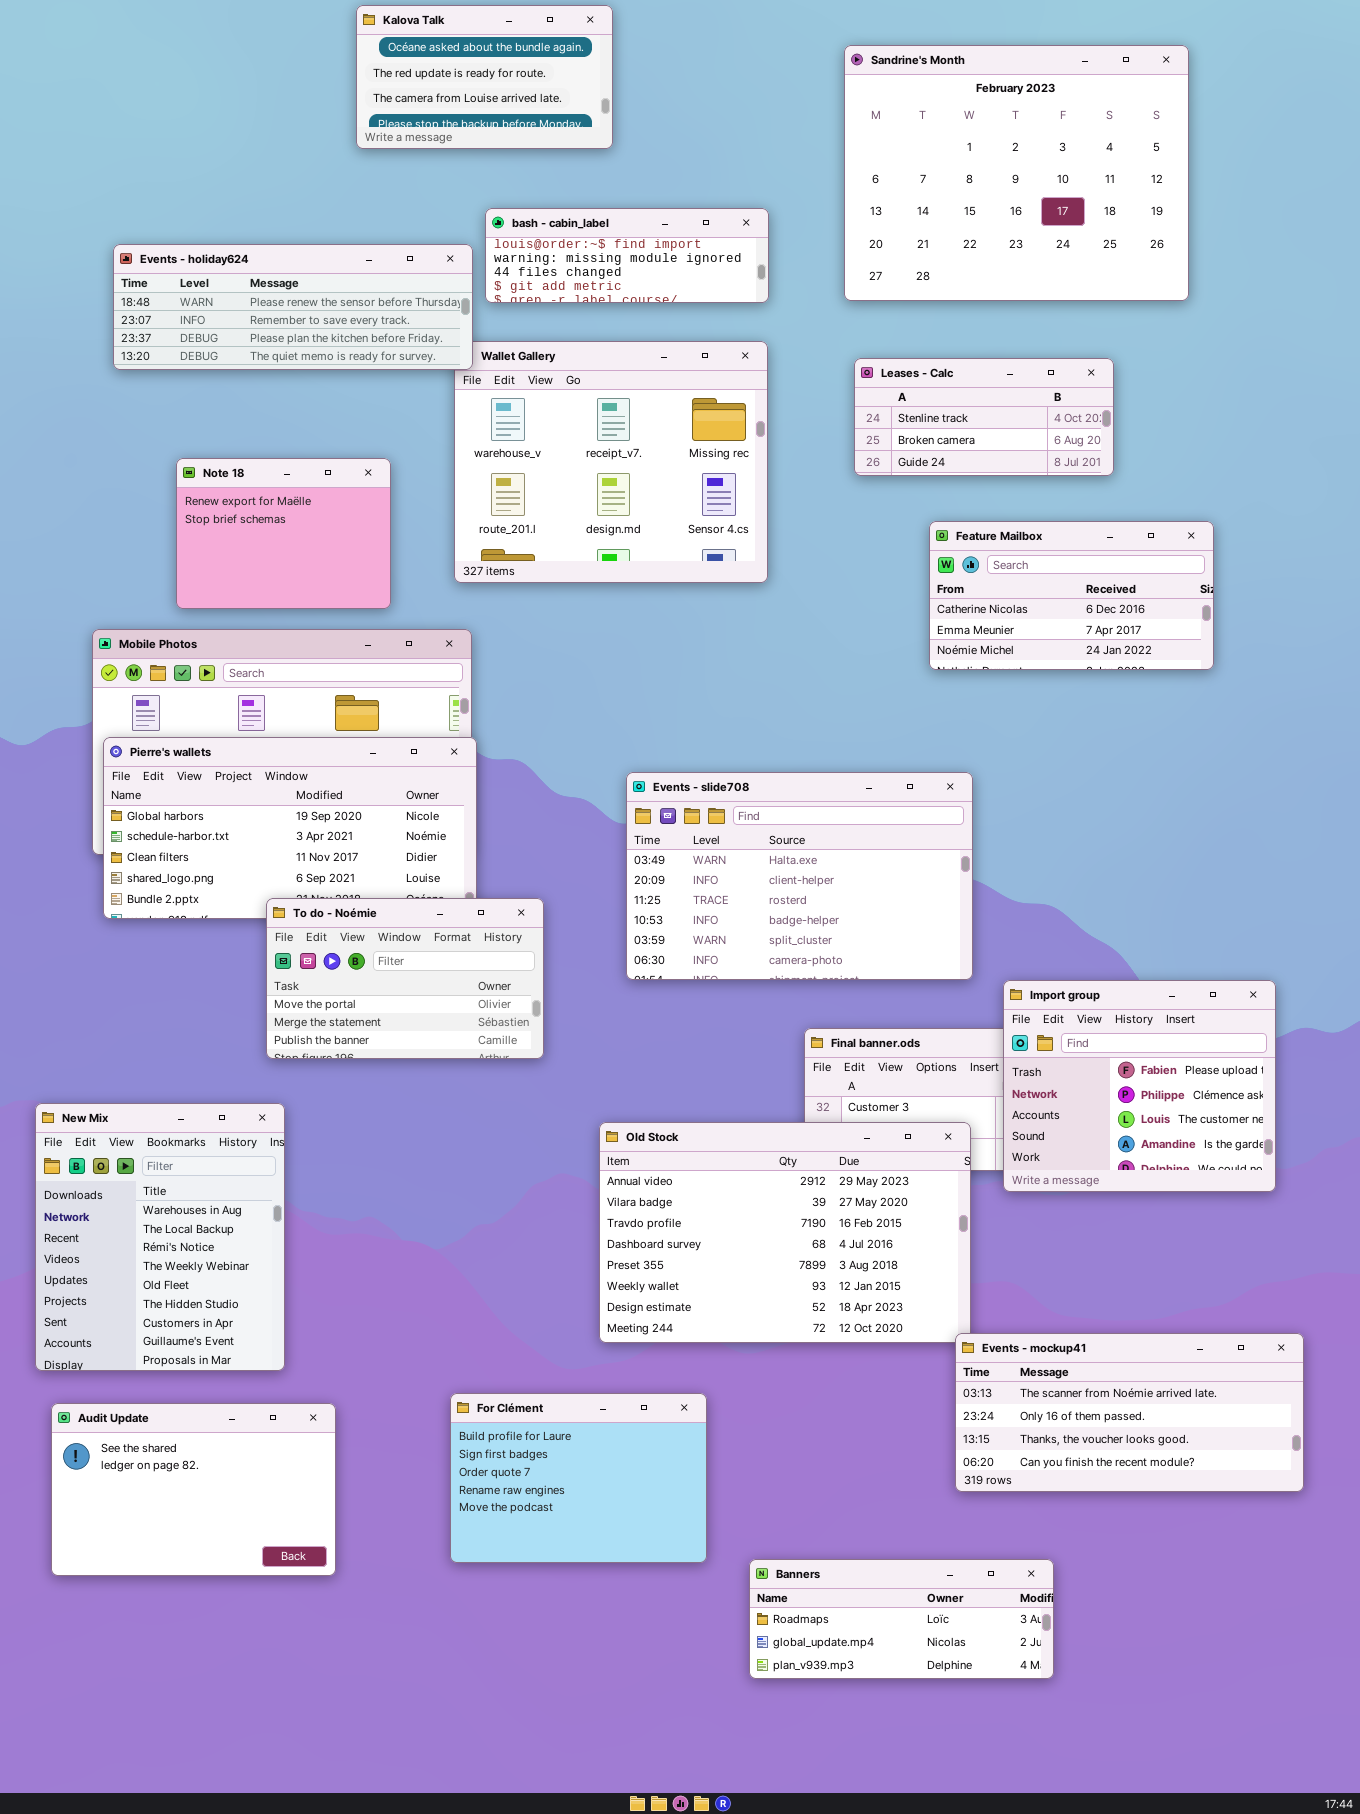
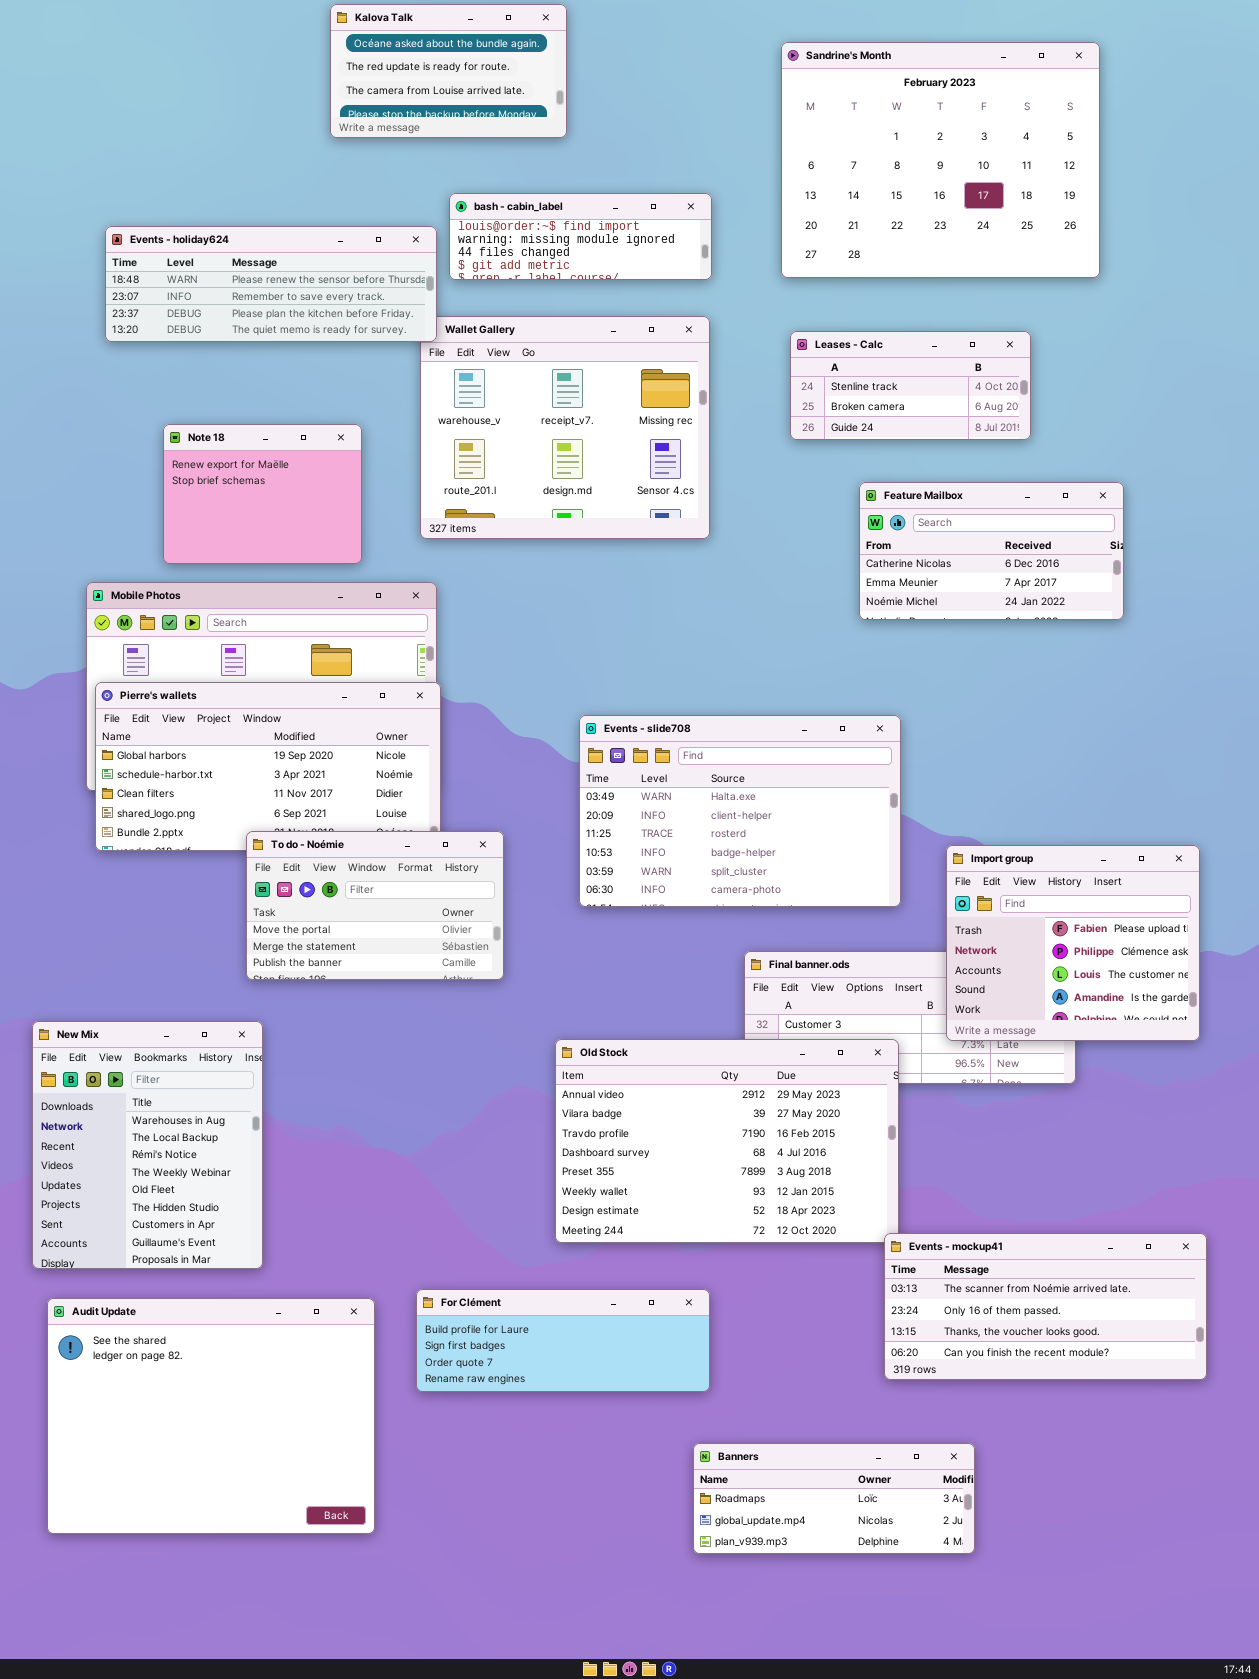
Import group: [1003,980,1276,1192] -> [946,845,1200,1041], moved
For Clément: [450,1393,707,1563] -> [416,1289,710,1392], resized
Audit Update: [51,1403,336,1576] -> [47,1298,375,1534], resized

